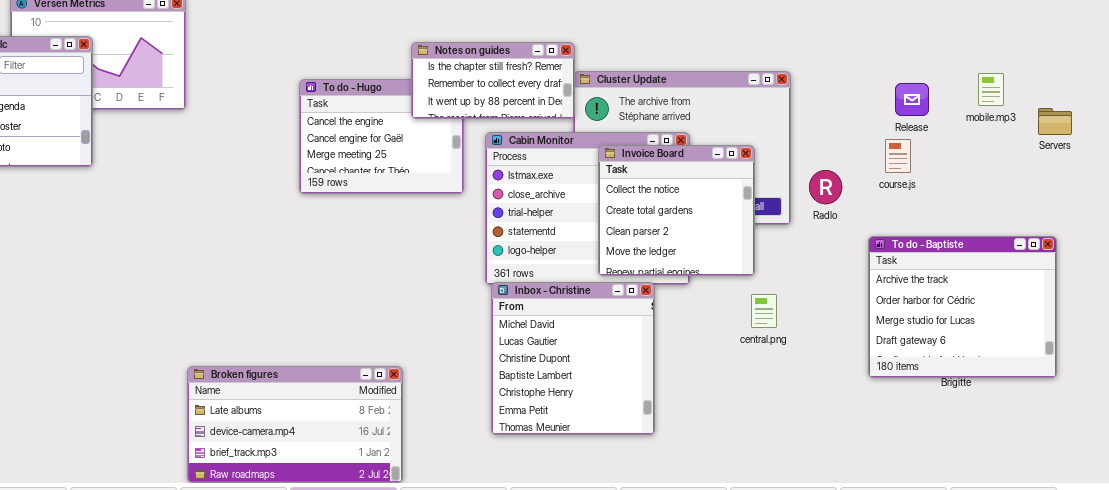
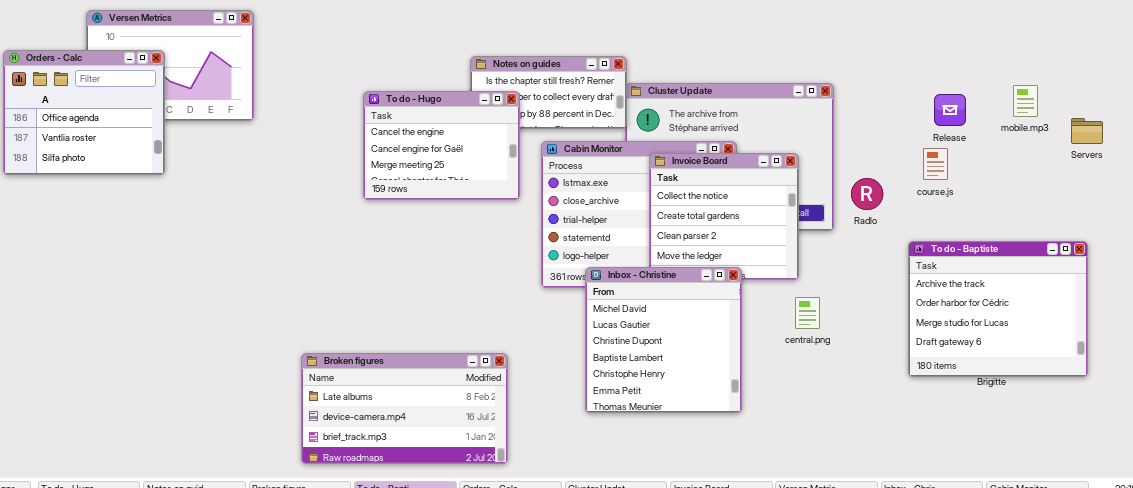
To do - Hugo: [299,79,464,194] -> [363,91,520,200], raised
Inbox - Christine: [491,282,655,435] -> [585,267,742,413], moved
Broken figures: [187,366,403,483] -> [301,353,508,464], moved

